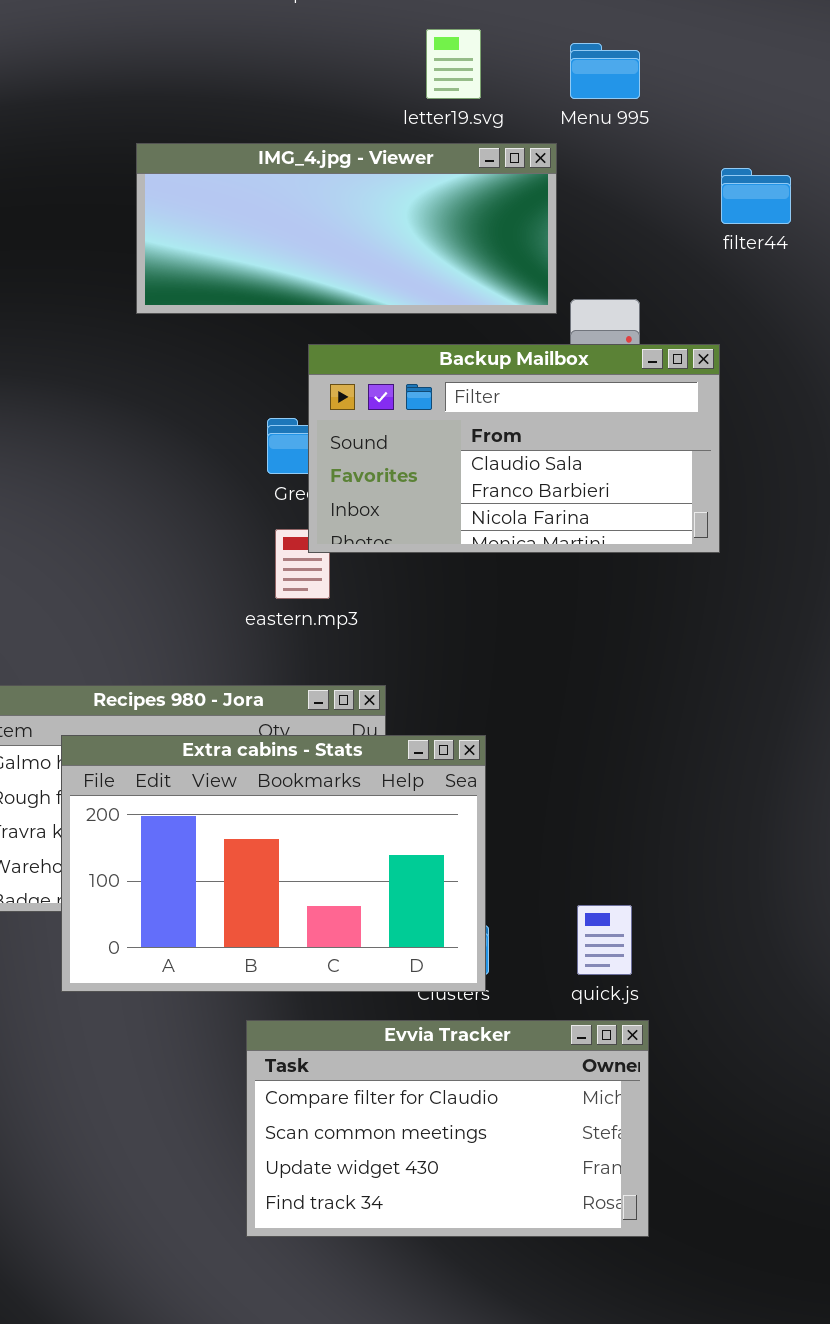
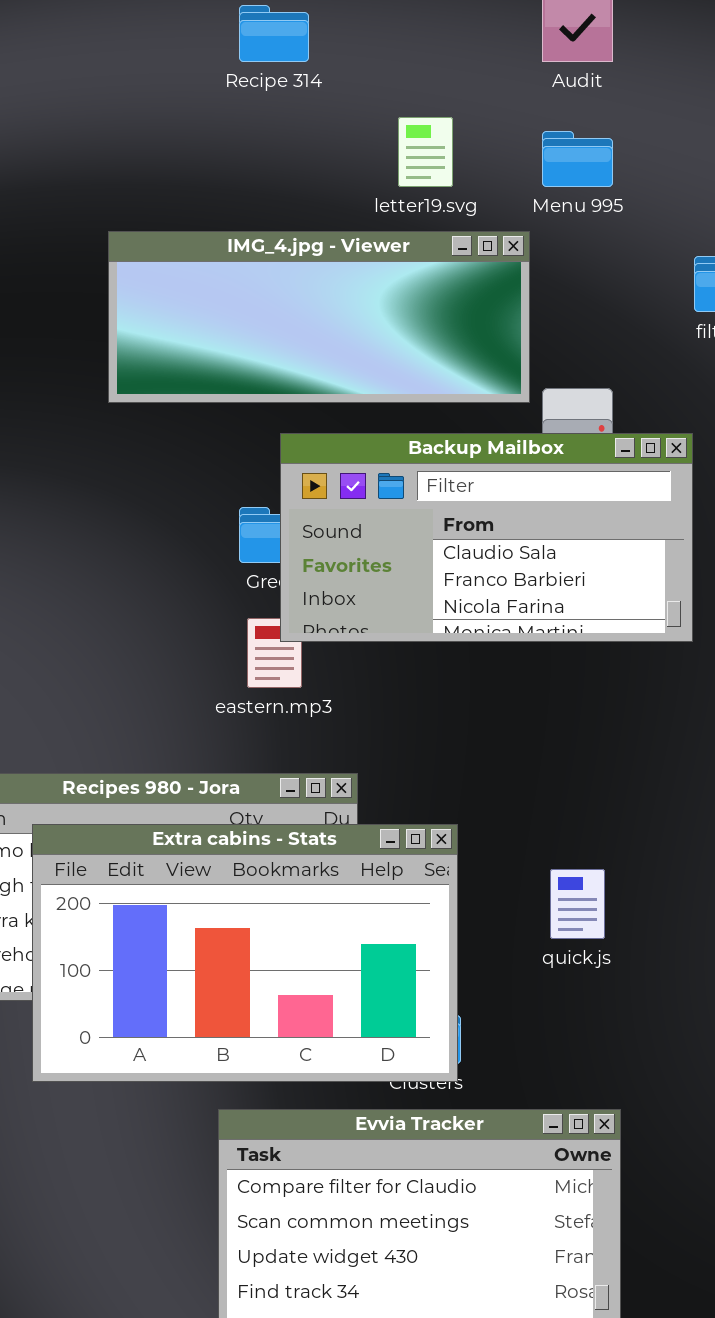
quick.js: [577,905,632,975] -> [550,869,605,939], moved

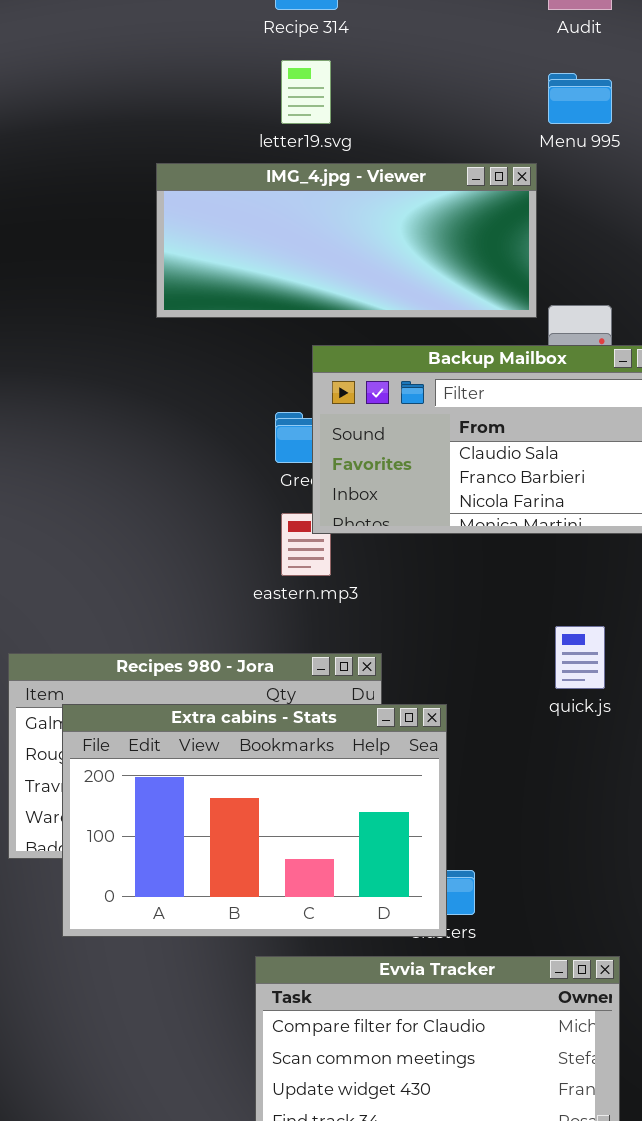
letter19.svg: [398,117,453,187] -> [281,60,331,124], moved
Extra cabins - Stats: [32,824,458,1082] -> [62,704,447,937], moved
quick.js: [550,869,605,939] -> [555,626,605,689], moved

